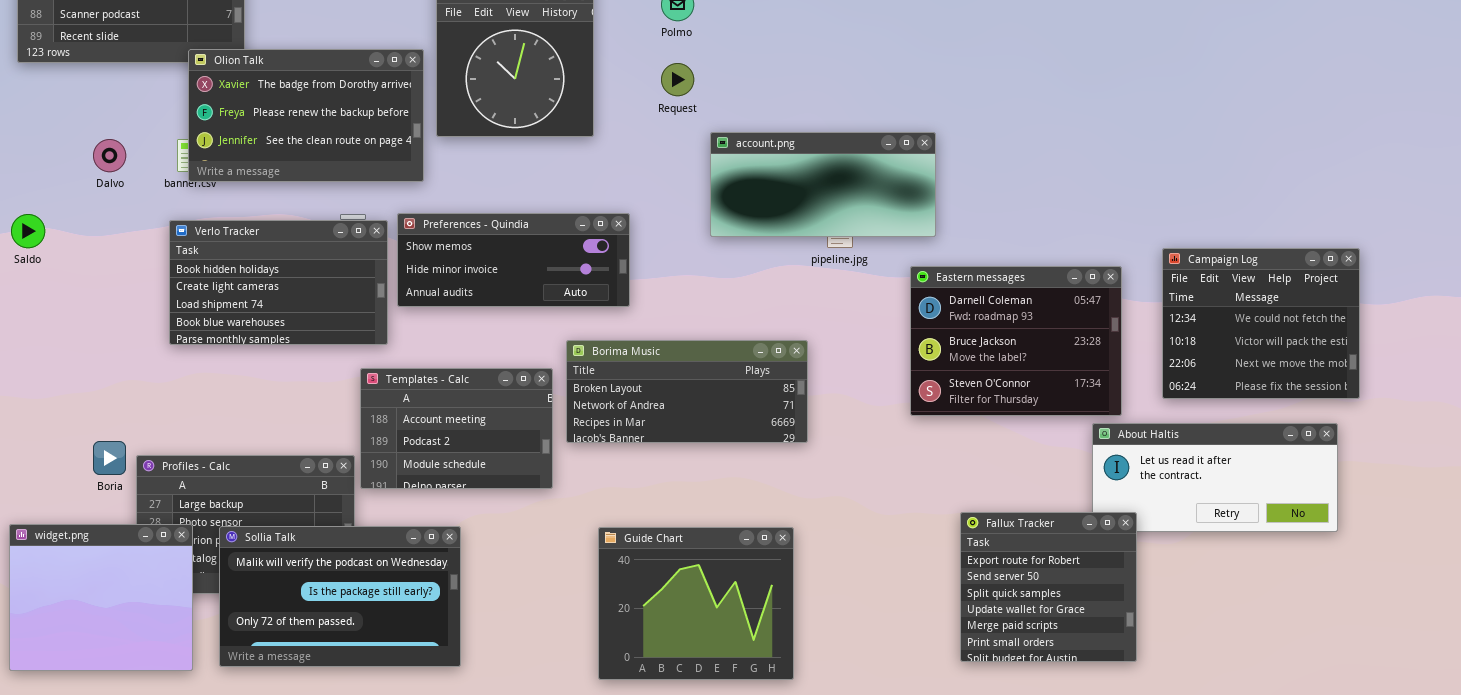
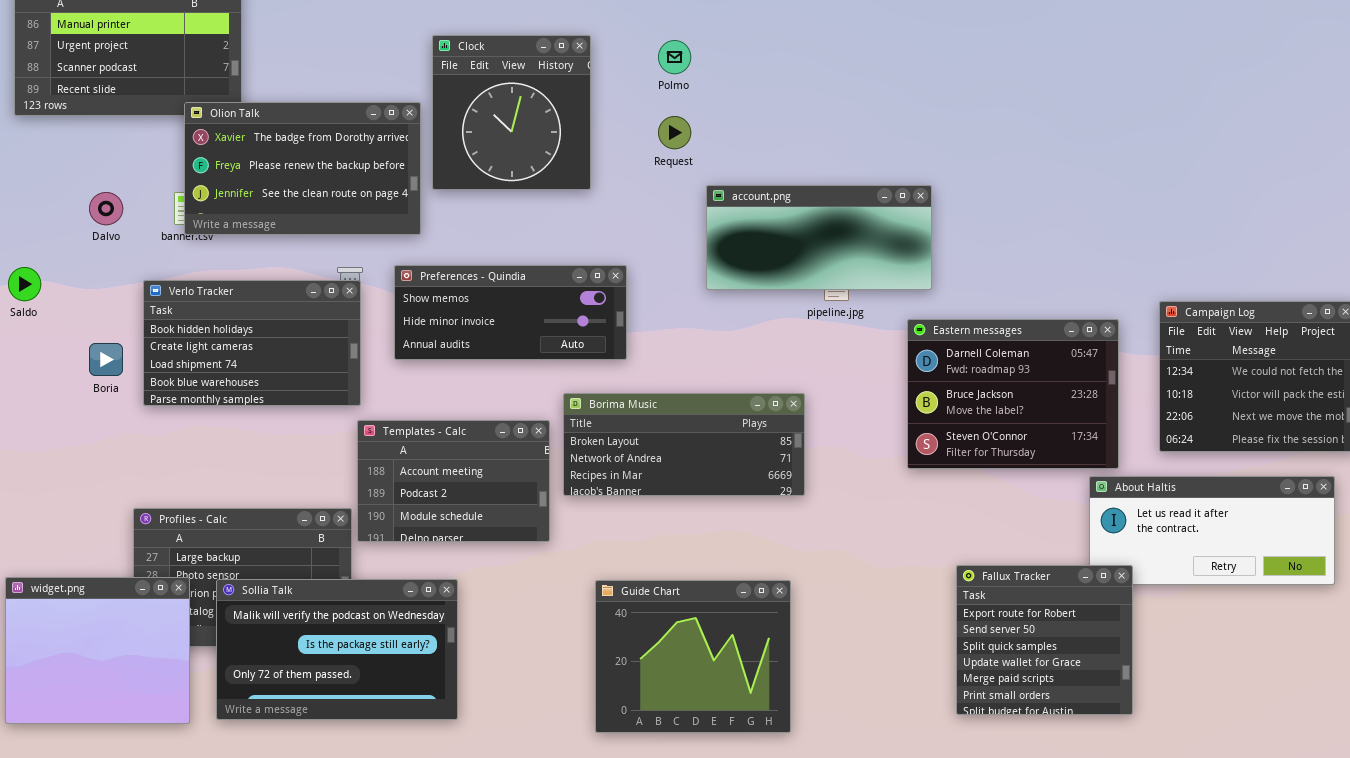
Verlo Tracker: [169,220,388,345] -> [143,280,361,406], moved
Boria: [93,441,126,475] -> [89,343,123,376], moved

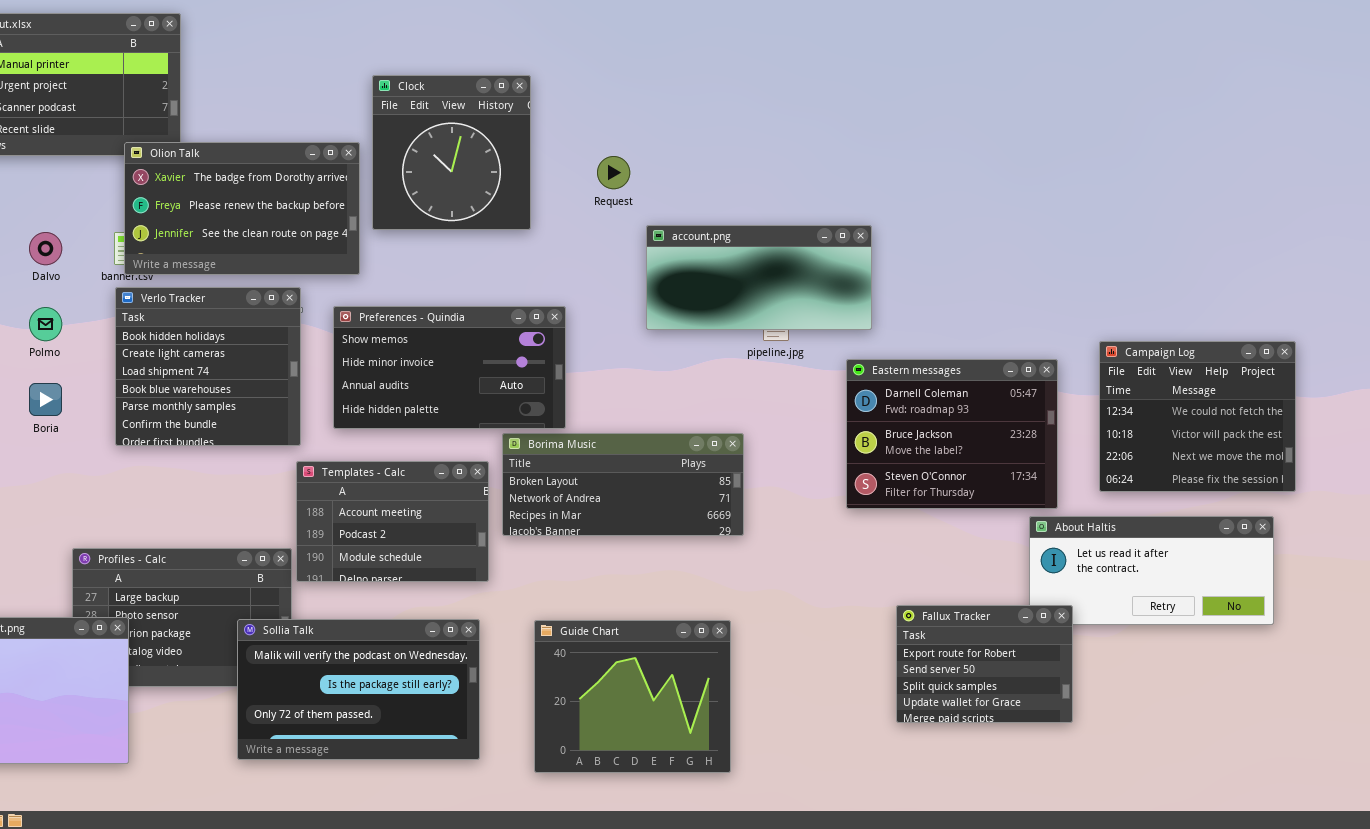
Polmo: [658,40,691,74] -> [29,307,62,341], moved
Preferences - Quindia: [394,265,627,360] -> [333,306,566,429], resized
Verlo Tracker: [143,280,361,406] -> [115,287,301,446], resized
Fallux Tracker: [956,565,1133,715] -> [896,605,1073,723], resized
Sollia Talk: [216,579,458,720] -> [237,619,480,760], moved

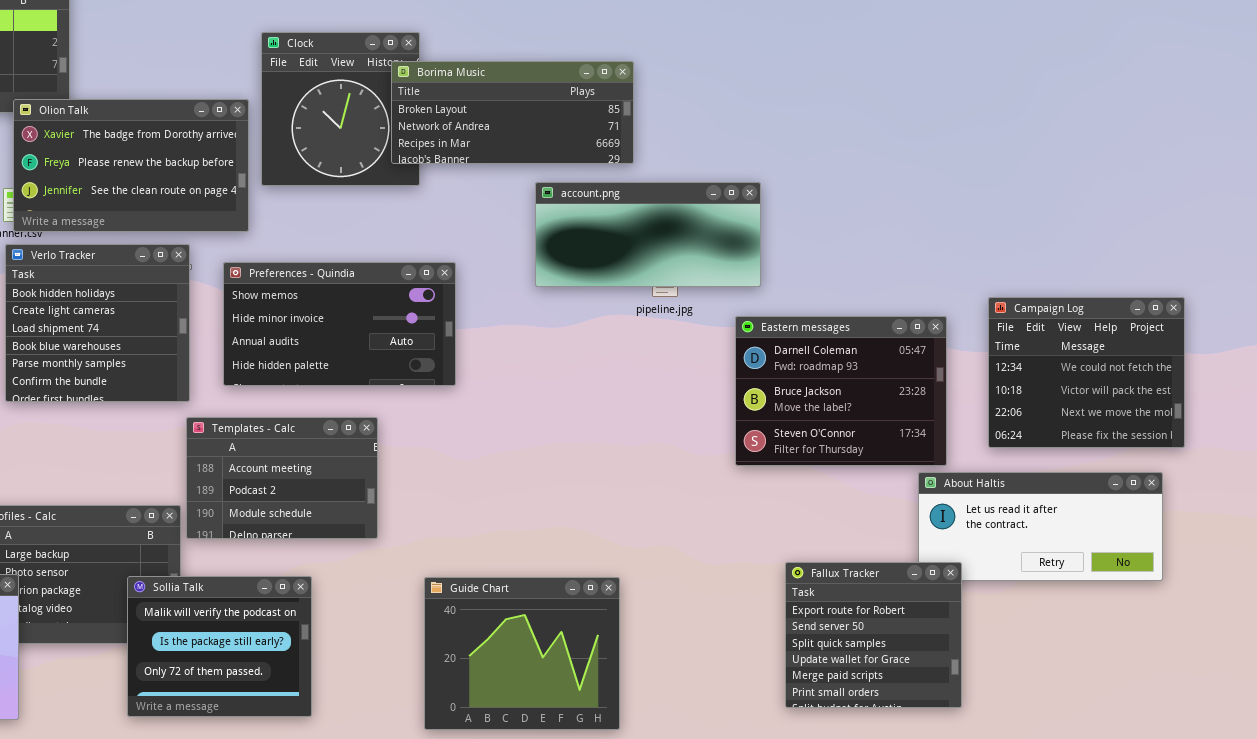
Borima Music: [502,433,744,536] -> [391,61,634,164], moved
Fallux Tracker: [896,605,1073,723] -> [785,562,962,708], resized
Sollia Talk: [237,619,480,760] -> [127,576,312,717], resized

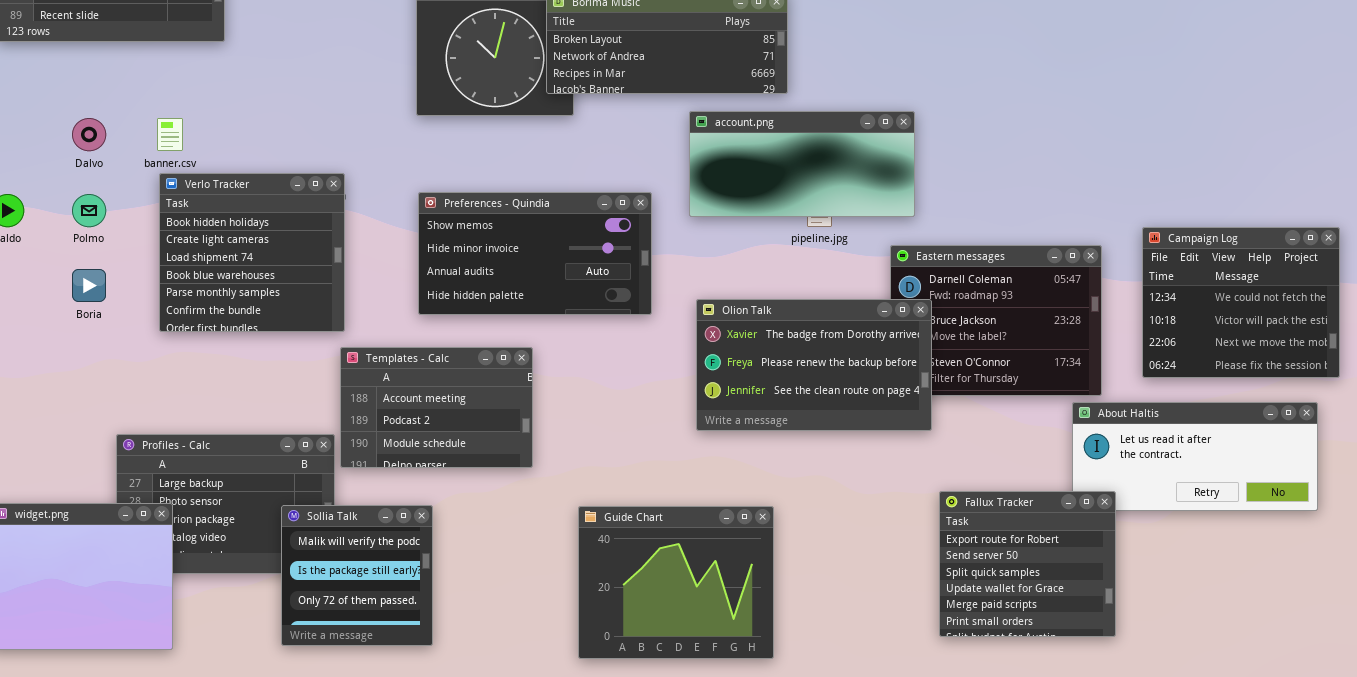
Olion Talk: [13,99,249,232] -> [696,299,932,431], moved
Preferences - Quindia: [223,262,456,386] -> [418,192,652,315], moved
Sollia Talk: [127,576,312,717] -> [281,505,433,646], resized

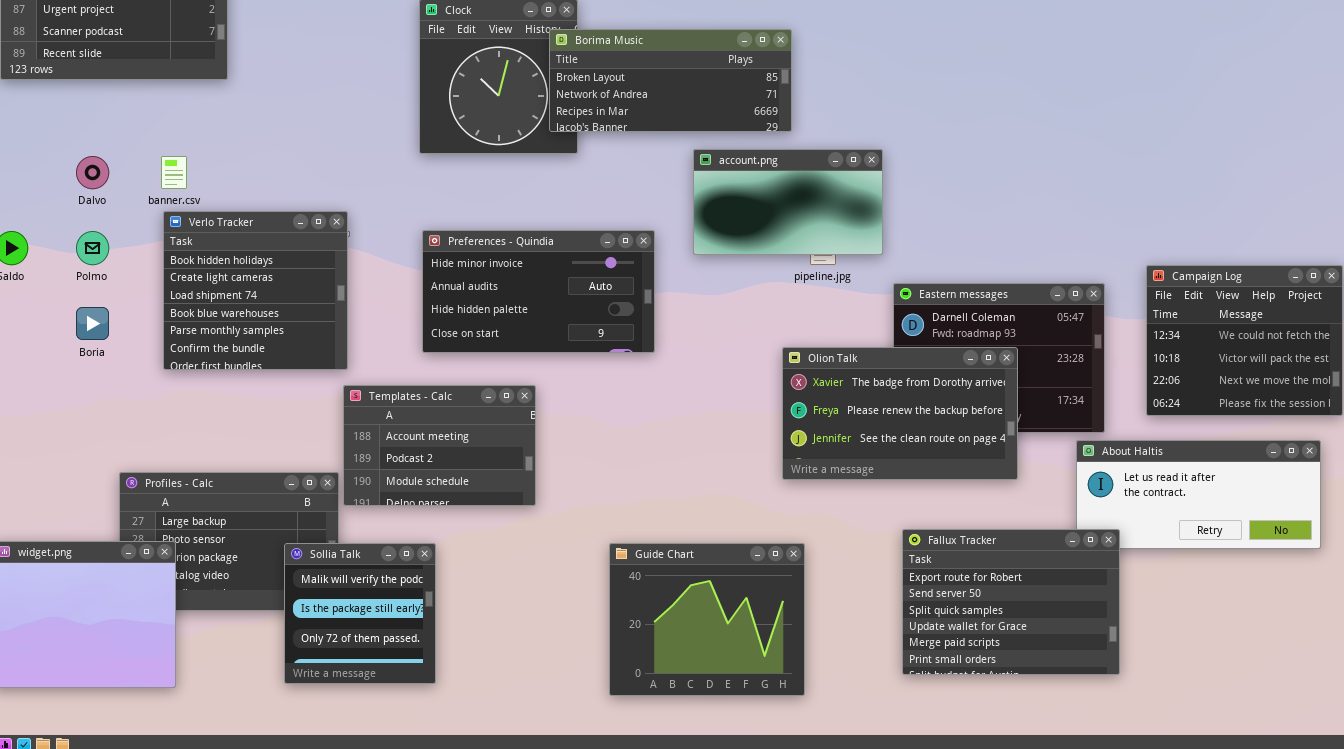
account.png: [689,111,915,217] -> [693,149,883,255], resized
Preferences - Quindia: [418,192,652,315] -> [422,230,655,353], scrolled down 1 row
Olion Talk: [696,299,932,431] -> [782,347,1018,480], moved
Fallux Tracker: [939,491,1116,637] -> [902,529,1120,675], resized
Guide Chart: [578,506,774,659] -> [609,543,805,696], moved

